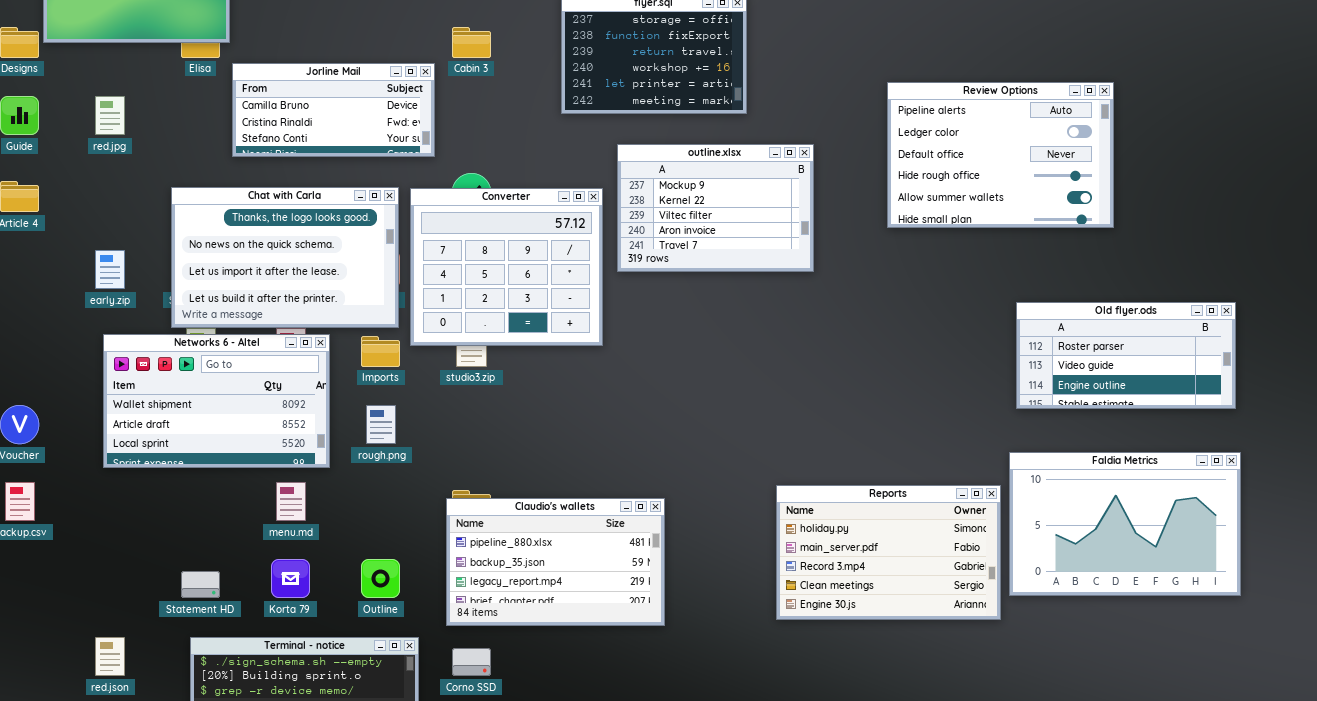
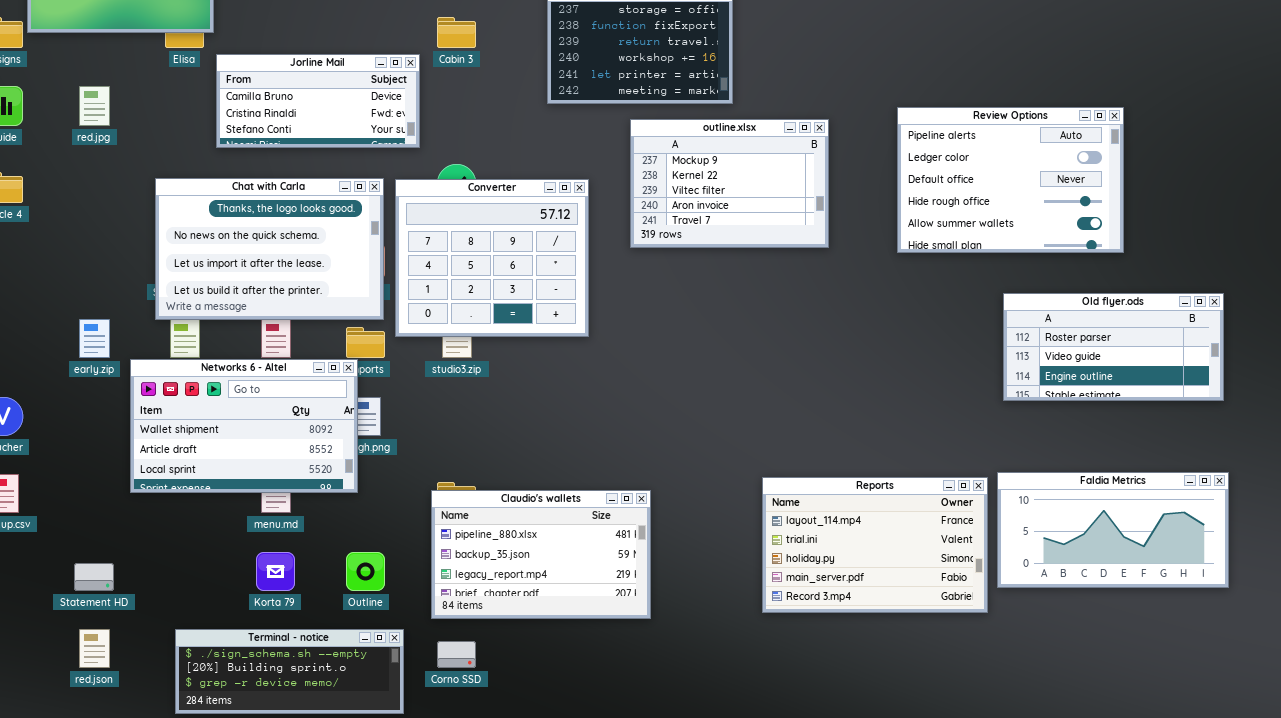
Review Options: [887,82,1114,228] -> [897,107,1124,253], moved
outline.xlsx: [617,144,814,272] -> [630,119,829,248], moved
early.zip: [95,250,125,289] -> [79,319,110,358], moved
Networks 6 - Altel: [103,334,330,468] -> [130,359,358,493], moved
Faldia Metrics: [1009,452,1241,596] -> [997,472,1229,588], resized
Reports: [776,485,1001,620] -> [762,477,988,613], scrolled up 2 rows
Statement HD: [181,571,220,598] -> [74,563,114,591], moved

